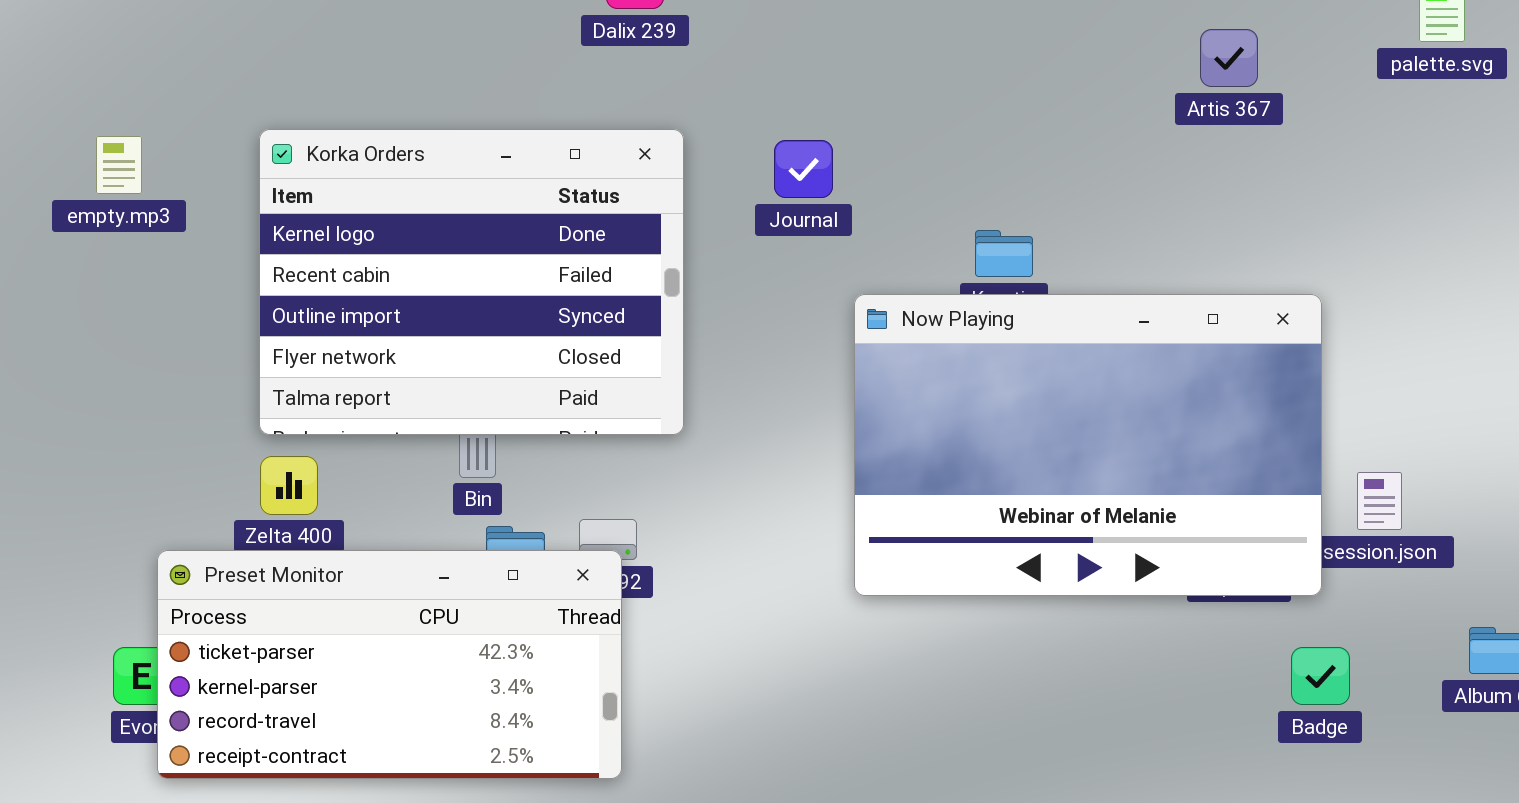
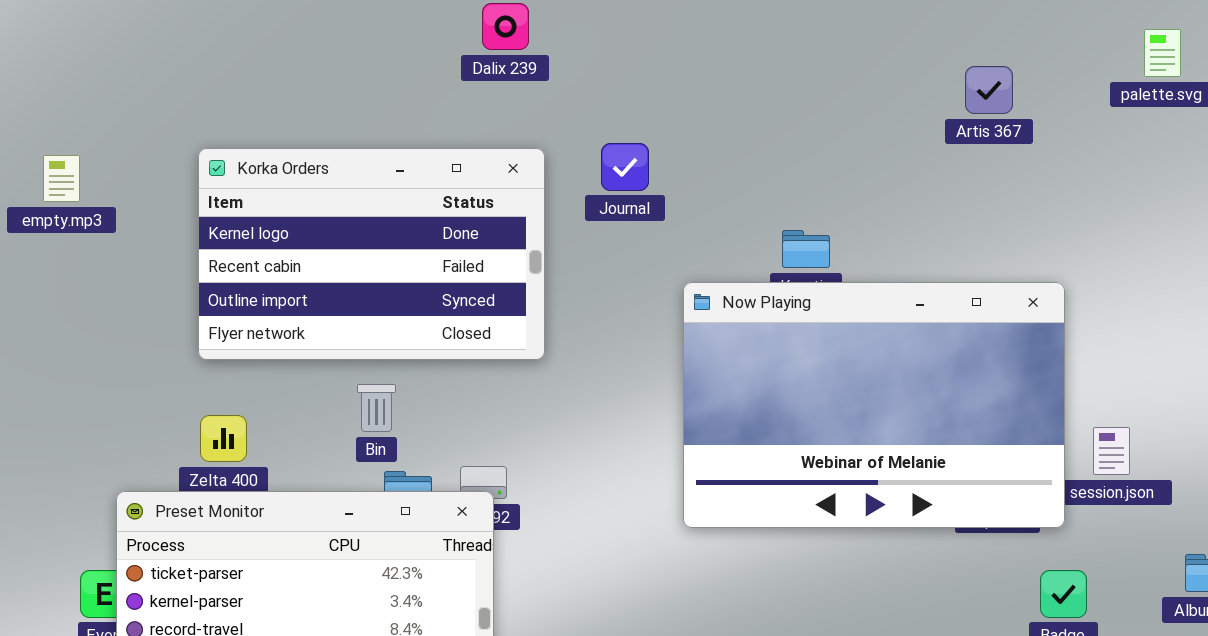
Korka Orders: [259,129,684,435] -> [198,148,545,360], resized
empty.mp3: [96,136,142,194] -> [43,155,80,202], moved
Journal: [774,140,833,198] -> [601,143,649,191], moved

